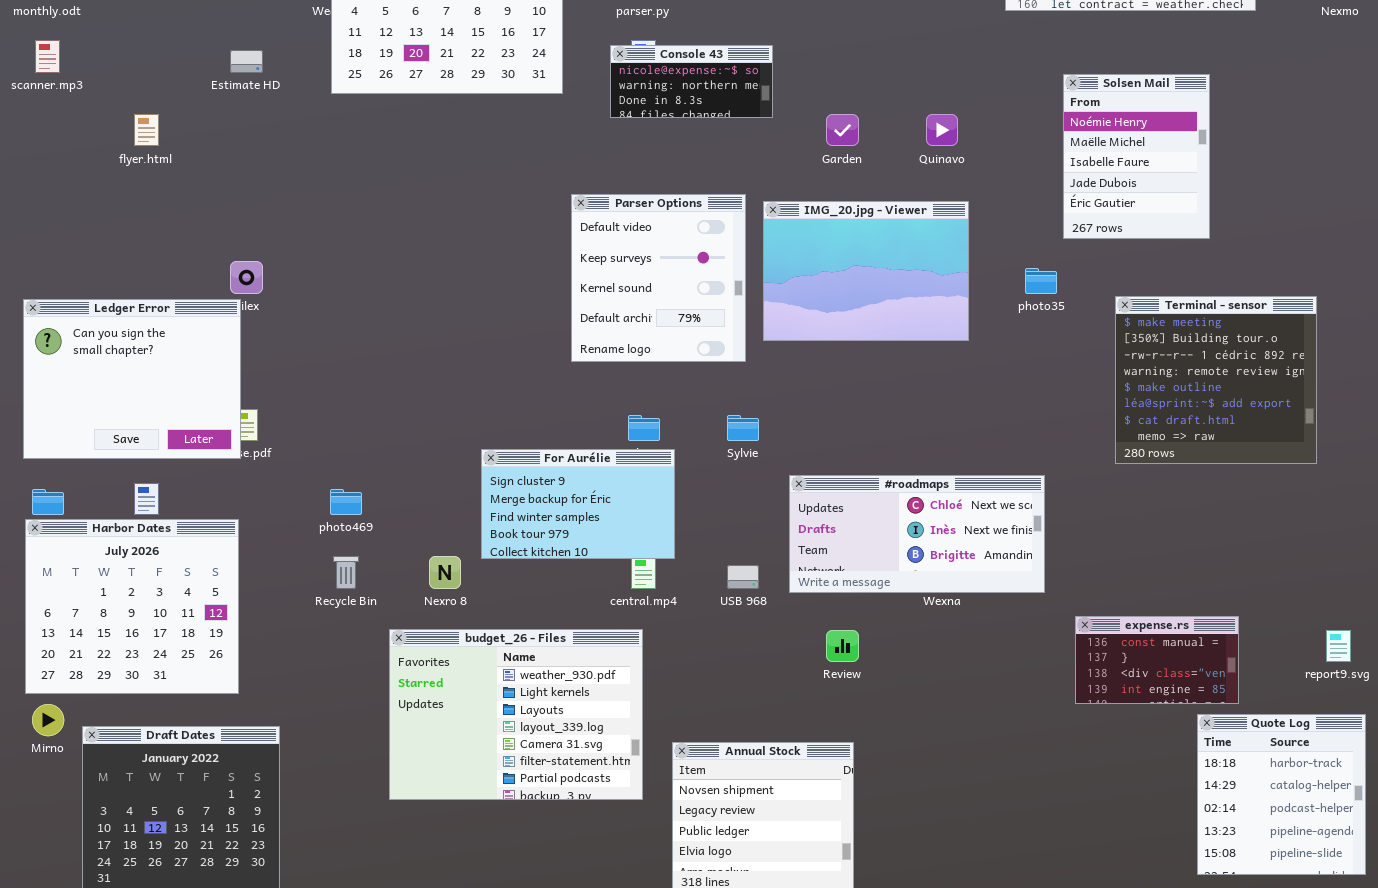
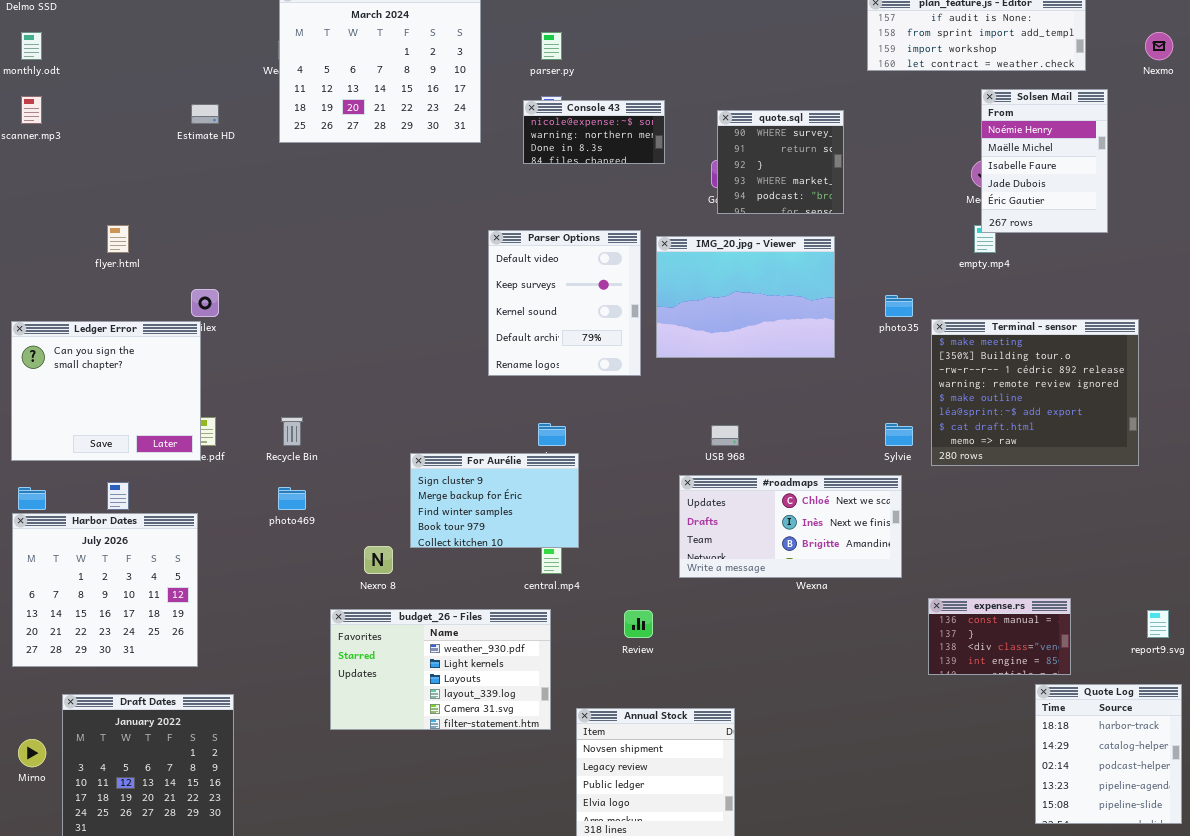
quote.sql: none -> [717,110,844,214], opened
Solsen Mail: [1063,74,1210,239] -> [981,89,1108,233], moved
flyer.html: [134,114,159,146] -> [107,225,129,253], moved
Terminal - sensor: [1115,296,1317,464] -> [931,319,1139,466], resized
Sylvie: [727,415,759,441] -> [885,423,913,446], moved
Recycle Bin: [333,556,359,589] -> [281,417,303,446], moved
USB 968: [727,565,759,589] -> [711,425,739,446], moved
budget_26 - Files: [389,629,643,800] -> [330,609,551,730], resized
Review: [826,630,859,662] -> [624,610,653,638], moved
Mirno: [32,704,64,736] -> [18,739,46,767], moved

